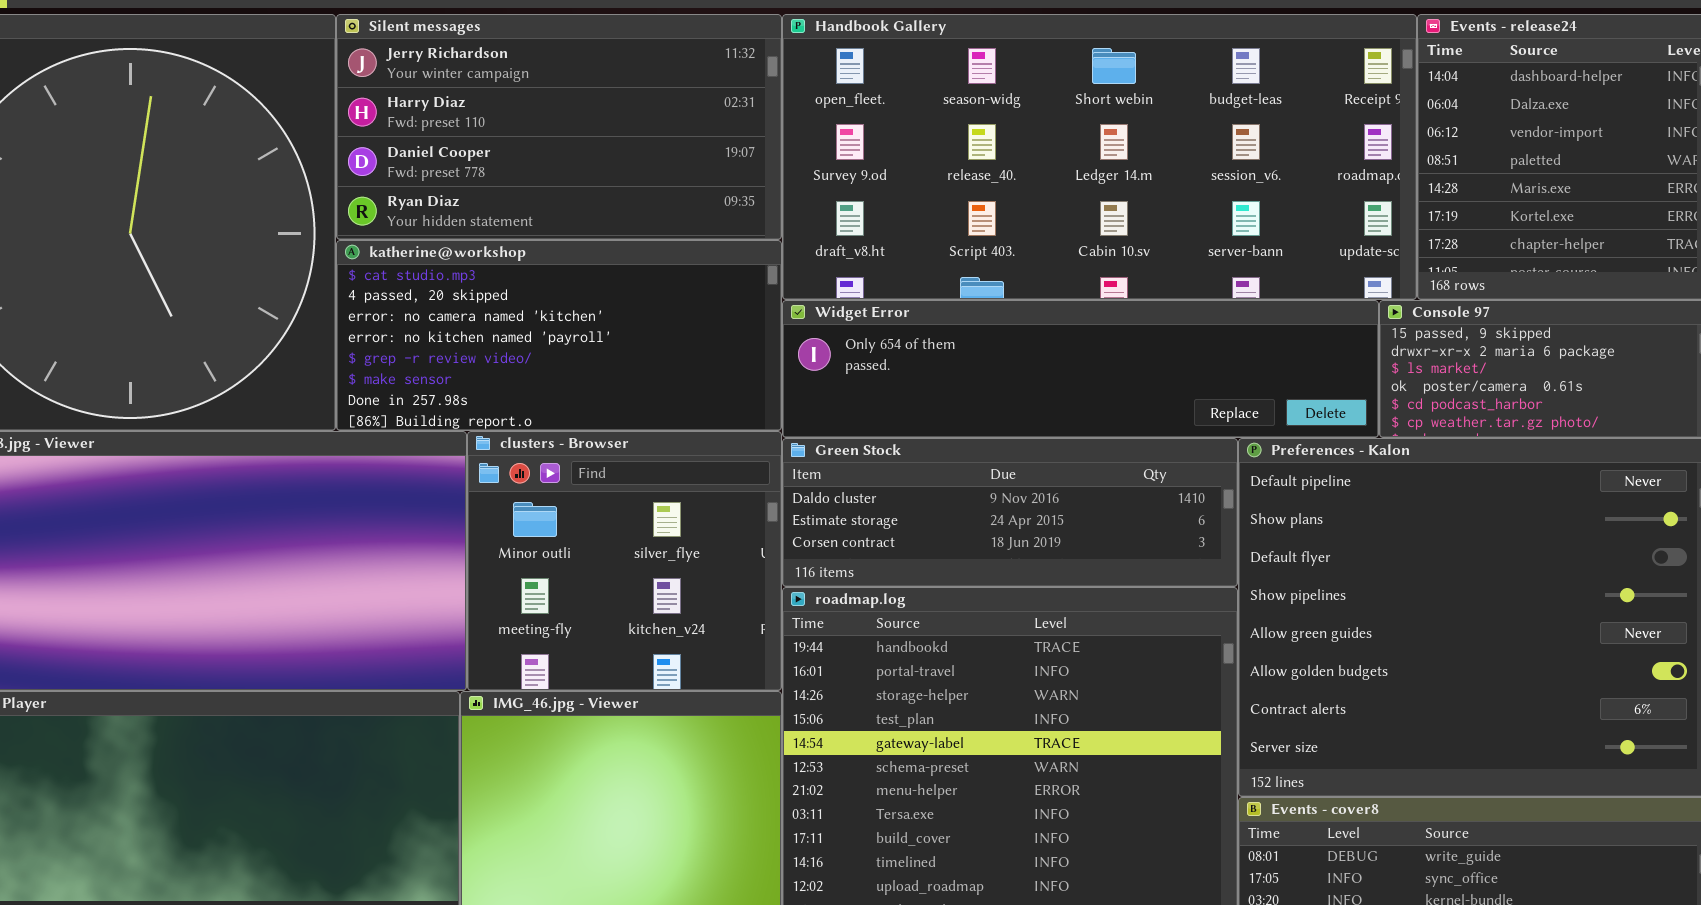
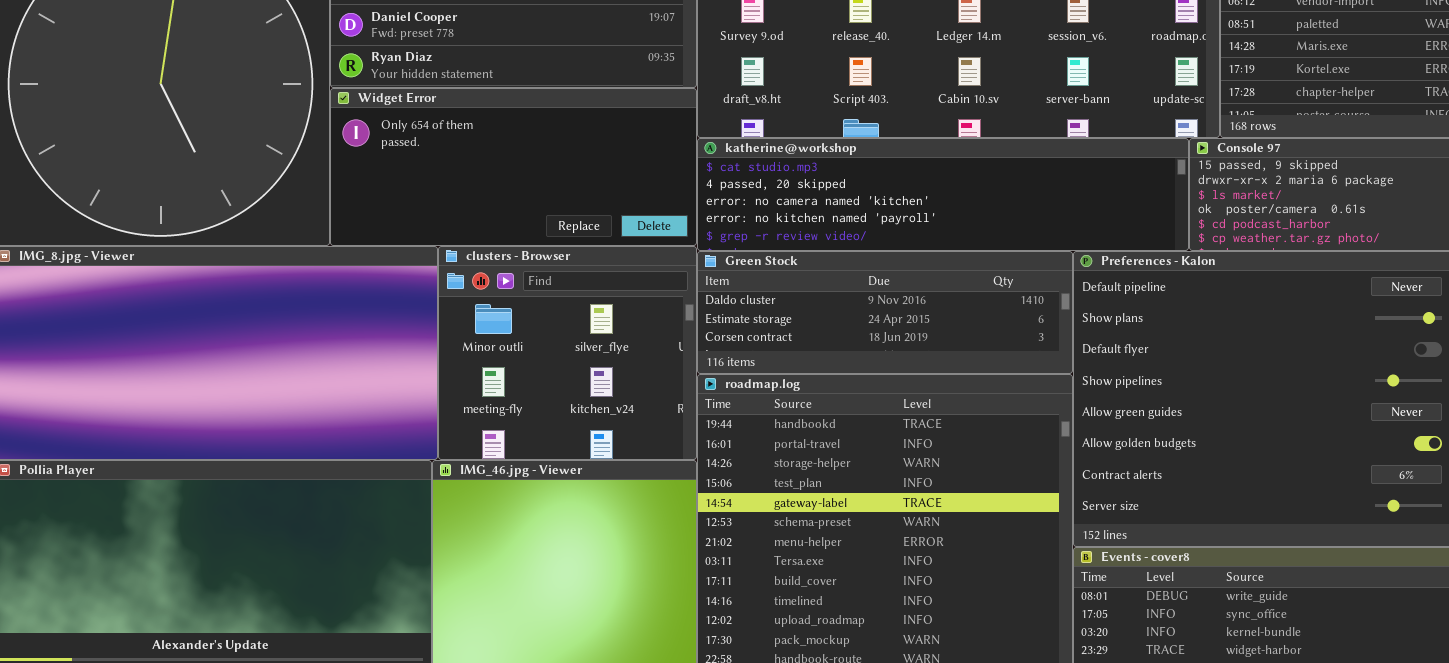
katherine@workshop: [336,240,782,431] -> [697,138,1189,251], moved, resized
Widget Error: [782,300,1379,438] -> [330,88,697,246], moved, resized

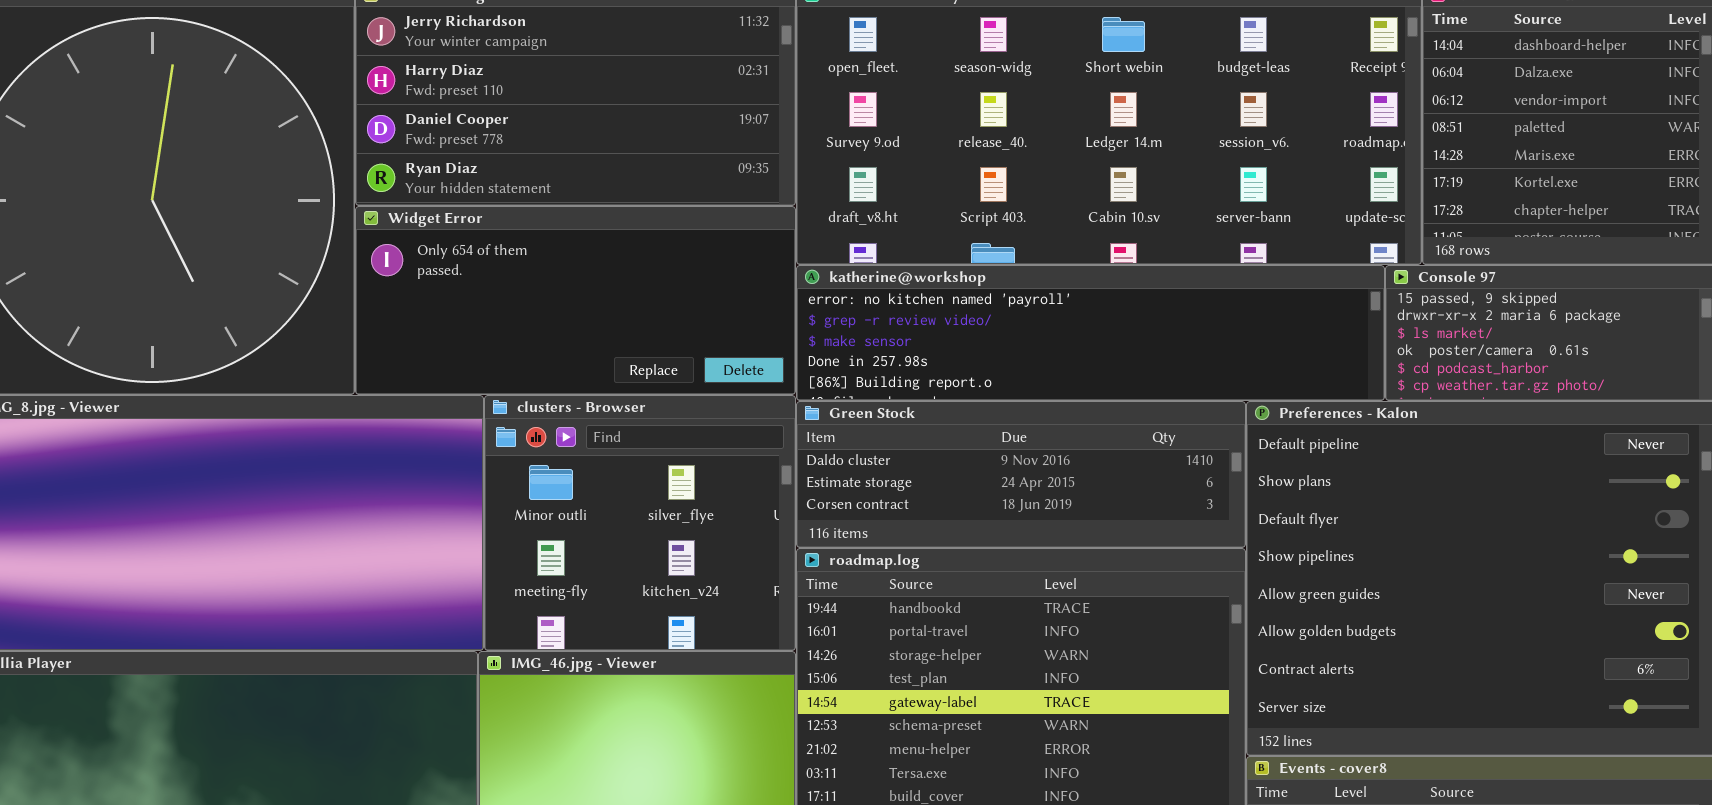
katherine@workshop: [697,138,1189,251] -> [796,265,1385,401], scrolled down 3 rows

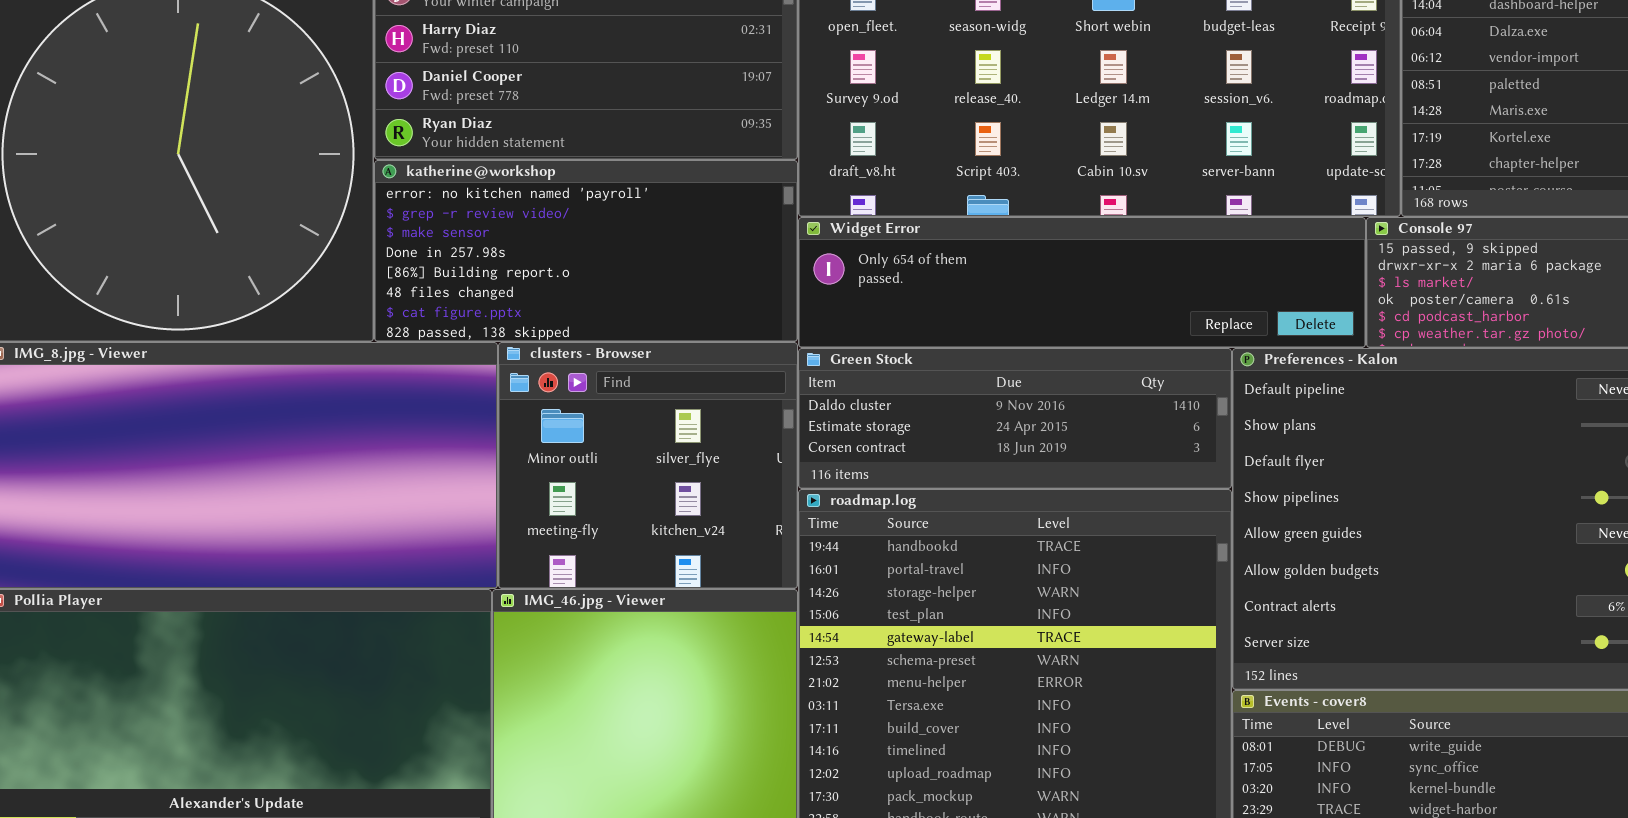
Widget Error: [355,206,796,395] -> [798,217,1366,348], moved, resized
katherine@workshop: [796,265,1385,401] -> [374,160,798,342], moved, resized

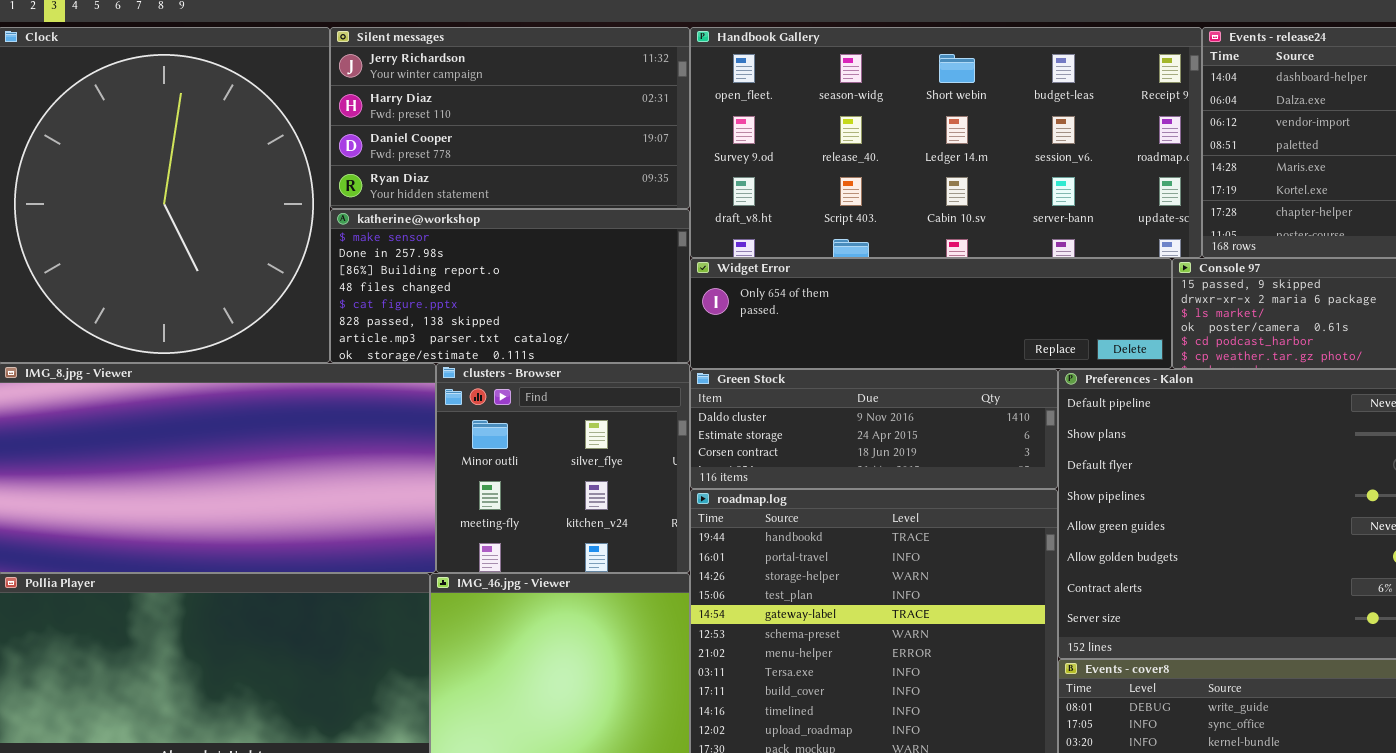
katherine@workshop: [374,160,798,342] -> [330,209,690,363], scrolled down 2 rows

